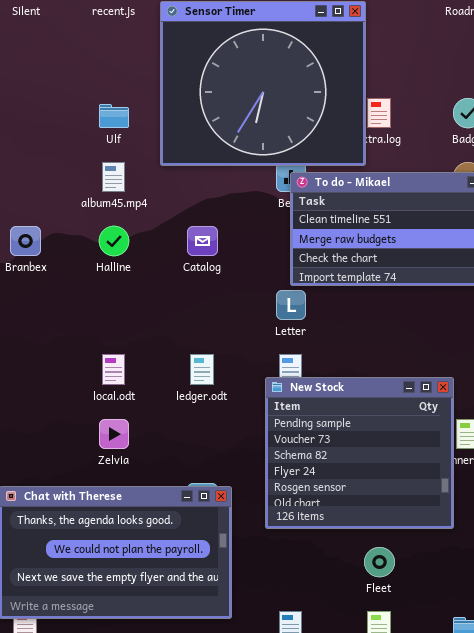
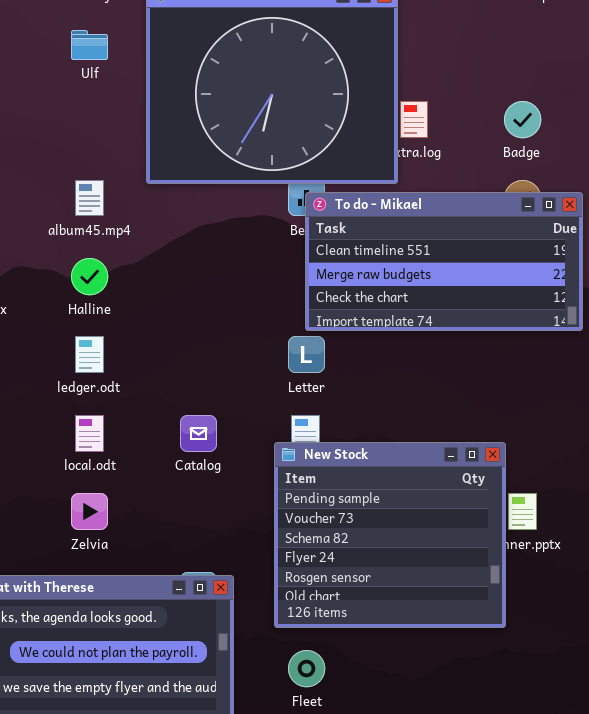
Ulf: [99,104,129,128] -> [71,30,108,60], moved
Catalog: [187,226,218,256] -> [180,415,217,452], moved
ledger.odt: [190,354,214,385] -> [75,336,104,373], moved
Fleet: [364,547,395,577] -> [288,650,325,687], moved

